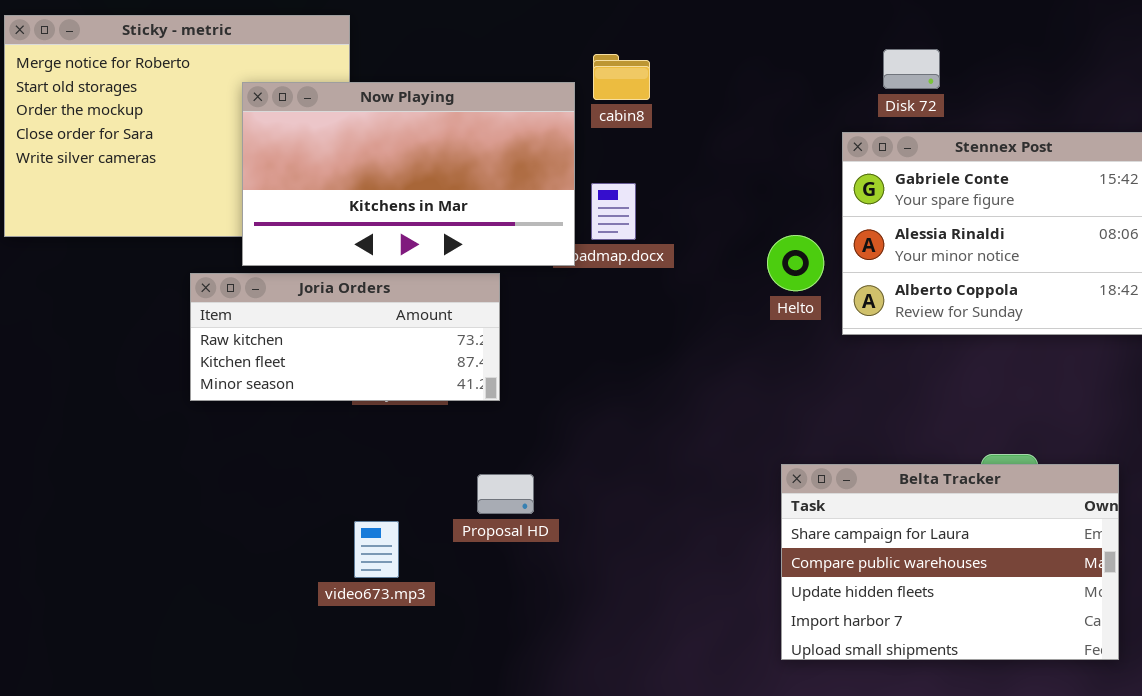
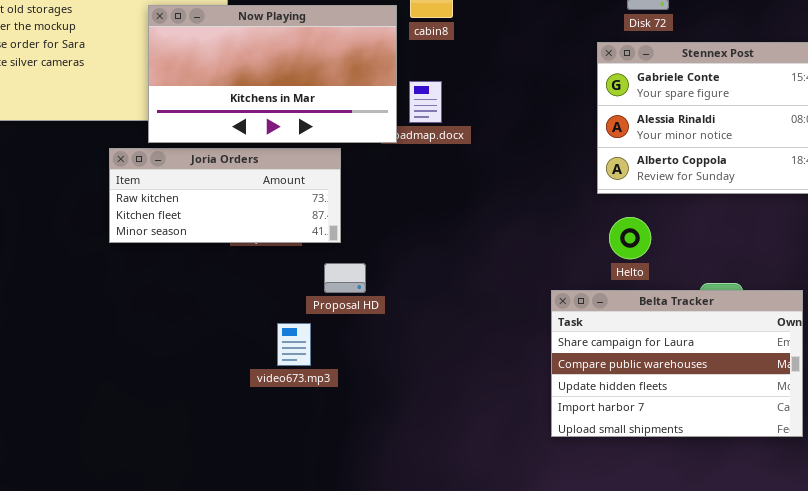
Helto: [767,235,824,291] -> [609,217,651,259], moved
Proposal HD: [477,474,534,514] -> [324,263,366,293], moved
video673.mp3: [354,521,399,578] -> [277,323,311,366], moved

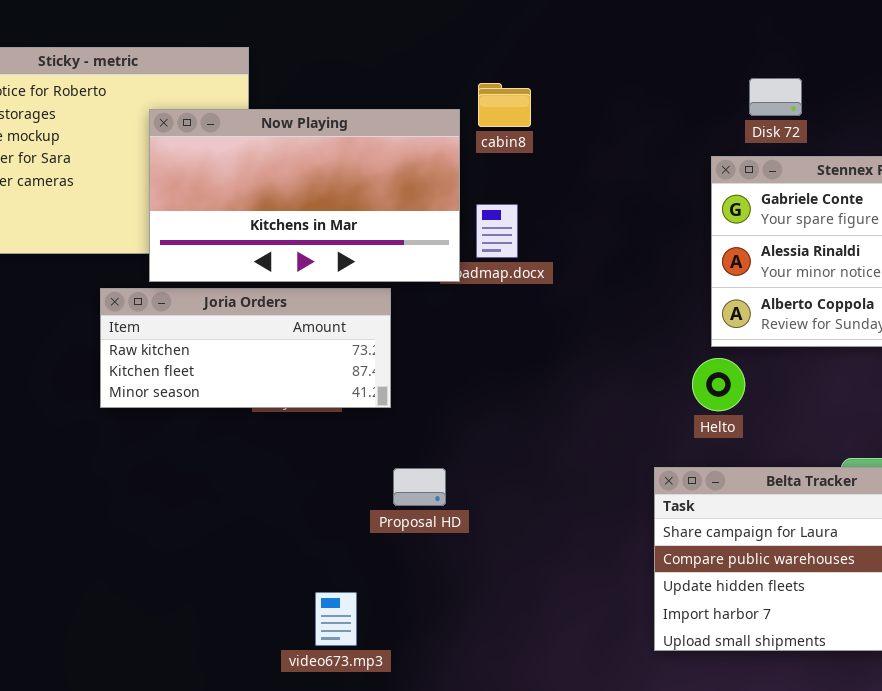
Helto: [609,217,651,259] -> [692,358,745,411], moved
Proposal HD: [324,263,366,293] -> [393,468,446,506], moved
video673.mp3: [277,323,311,366] -> [315,592,357,646], moved

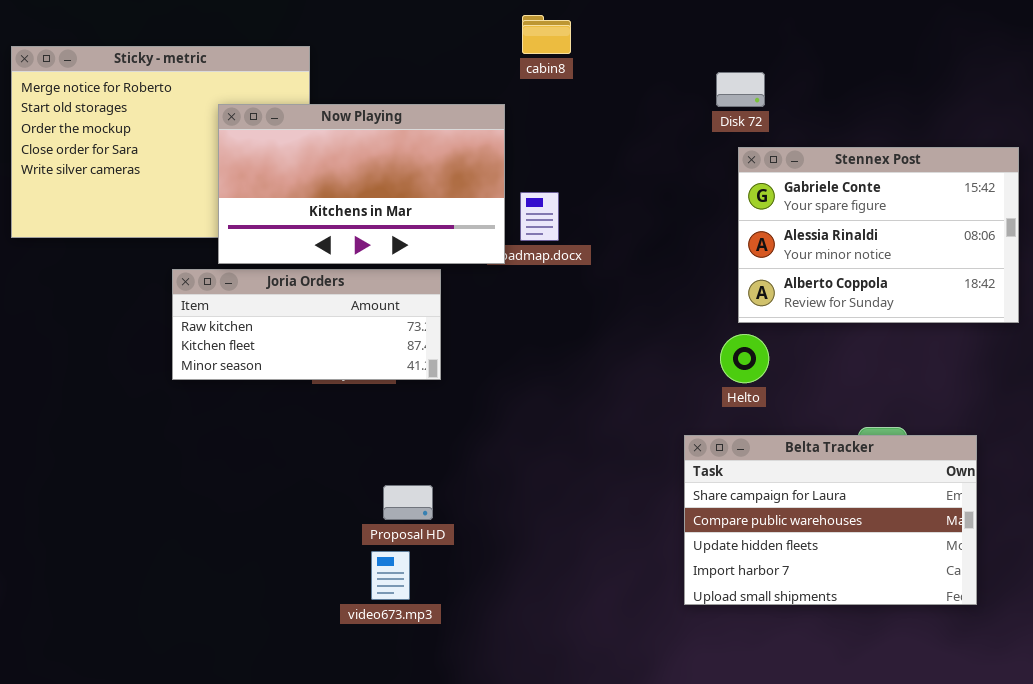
Disk 72: [749,78,802,116] -> [716,72,765,107], moved
cabin8: [478,83,531,127] -> [522,15,571,54], moved
Proposal HD: [393,468,446,506] -> [383,485,433,520], moved

